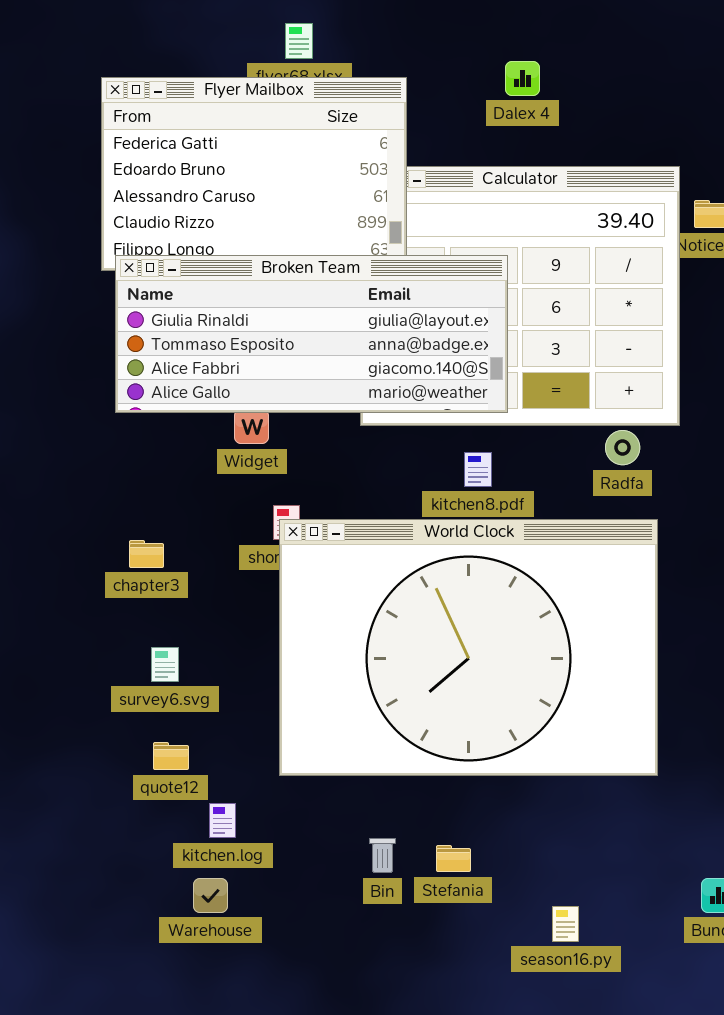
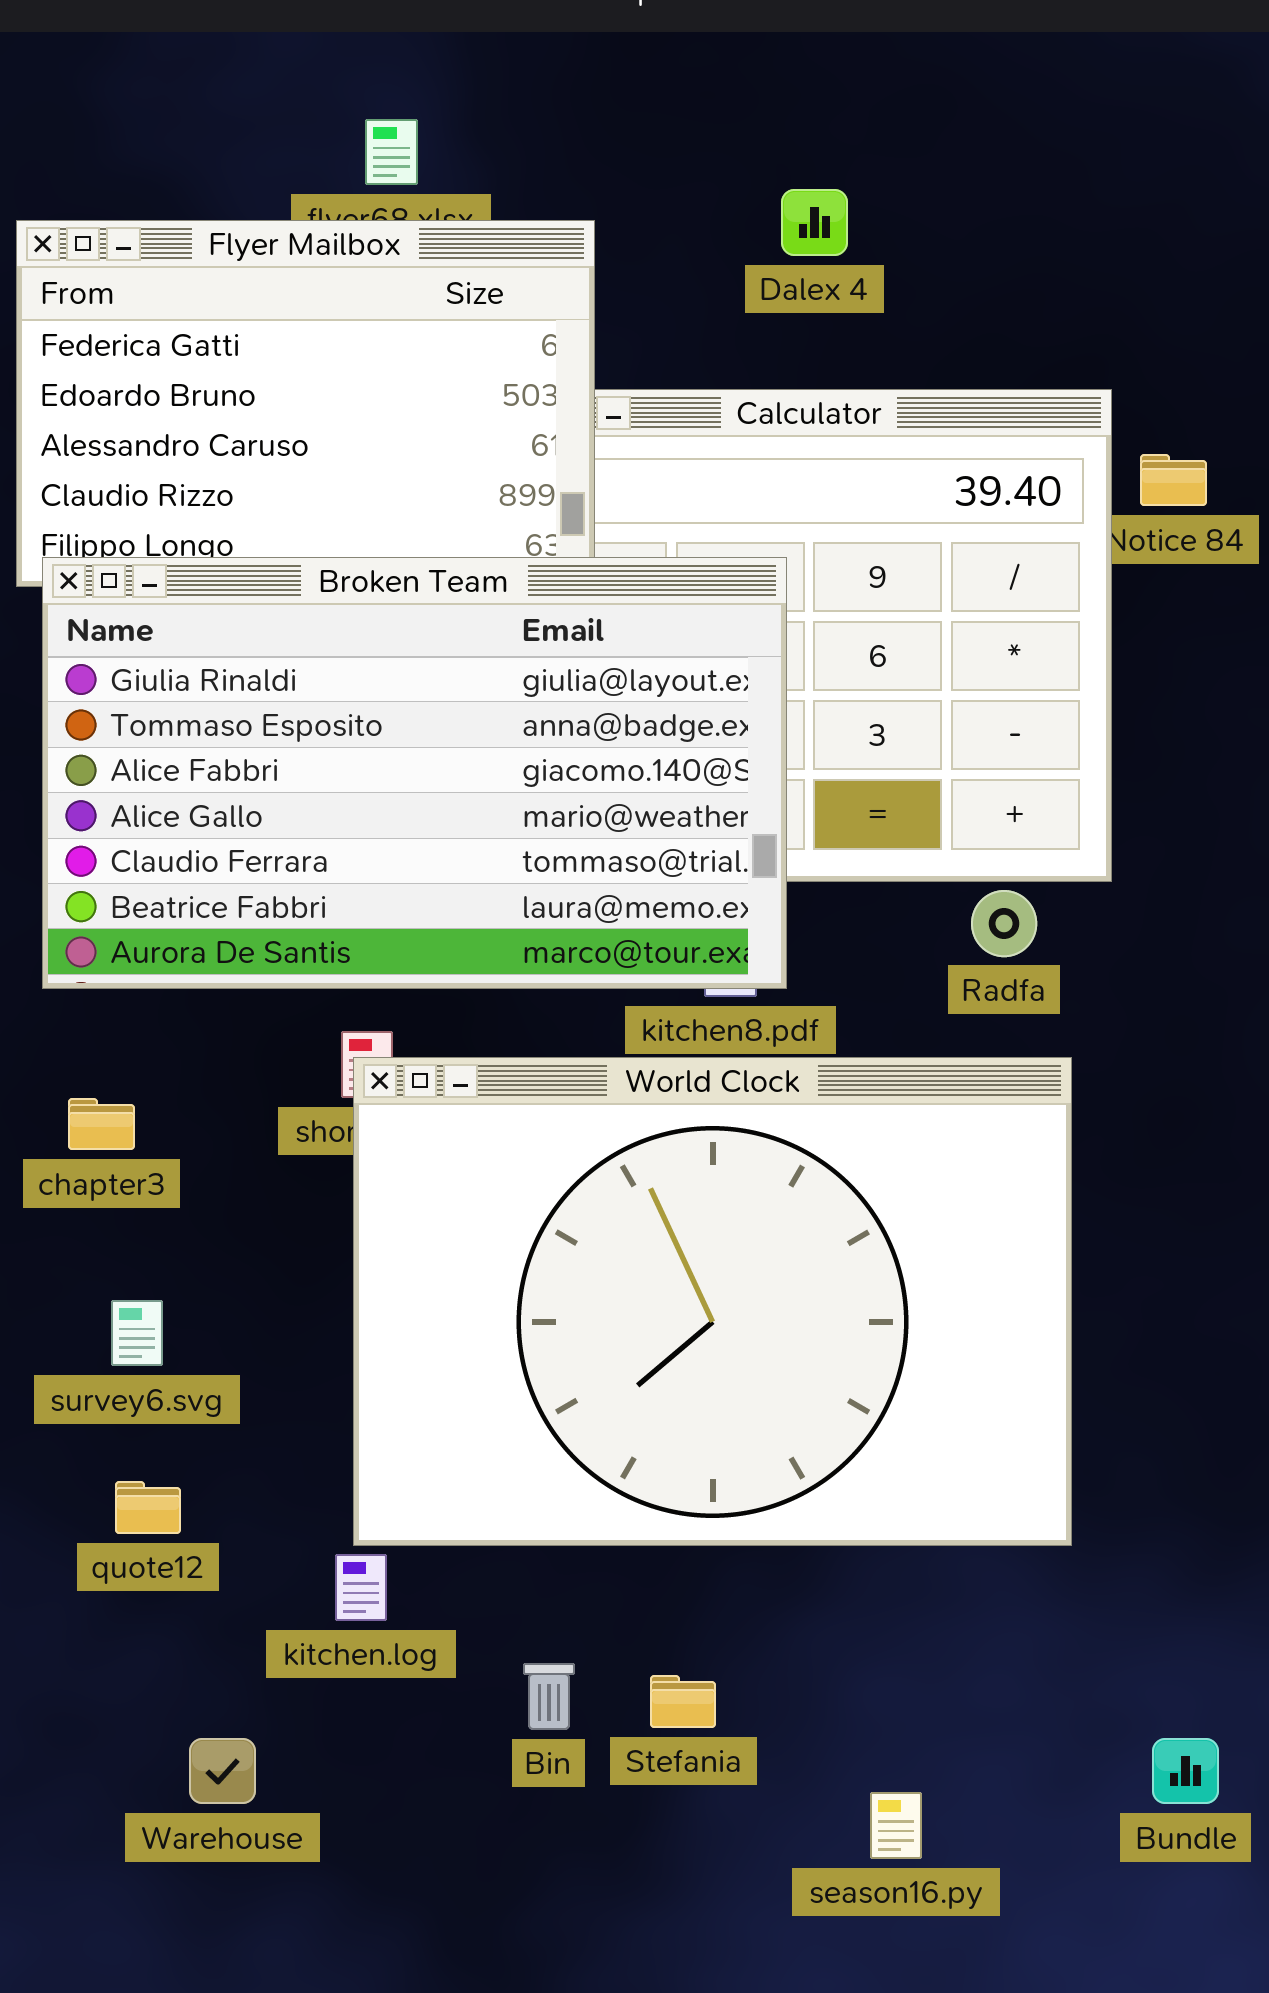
Broken Team: [115,255,508,413] -> [42,557,787,989], resized
kitchen.log: [209,803,236,838] -> [335,1554,387,1621], moved

